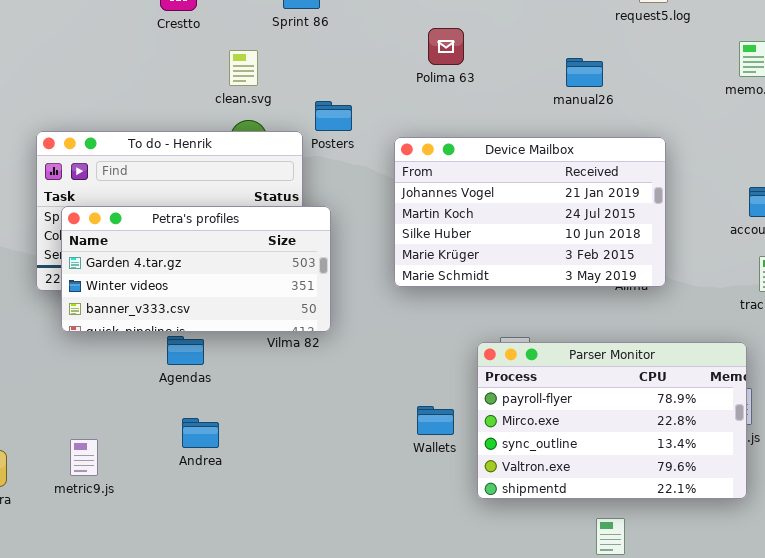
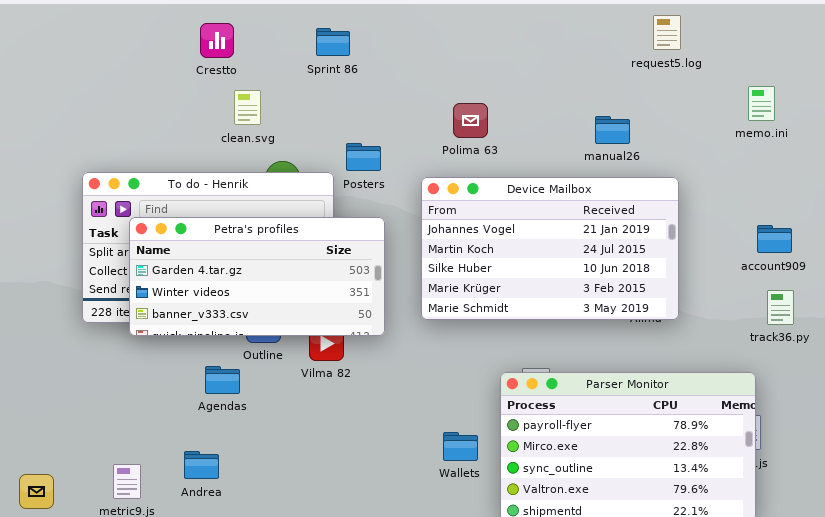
Polima 63: [428,28,464,65] -> [453,103,488,138], moved
clean.svg: [229,50,258,86] -> [234,90,261,125], moved
manual26: [566,58,603,87] -> [595,116,630,144], moved
Petra's profiles: [61,206,331,332] -> [129,217,385,336], moved
Andrea: [182,418,219,448] -> [184,451,219,479], moved

